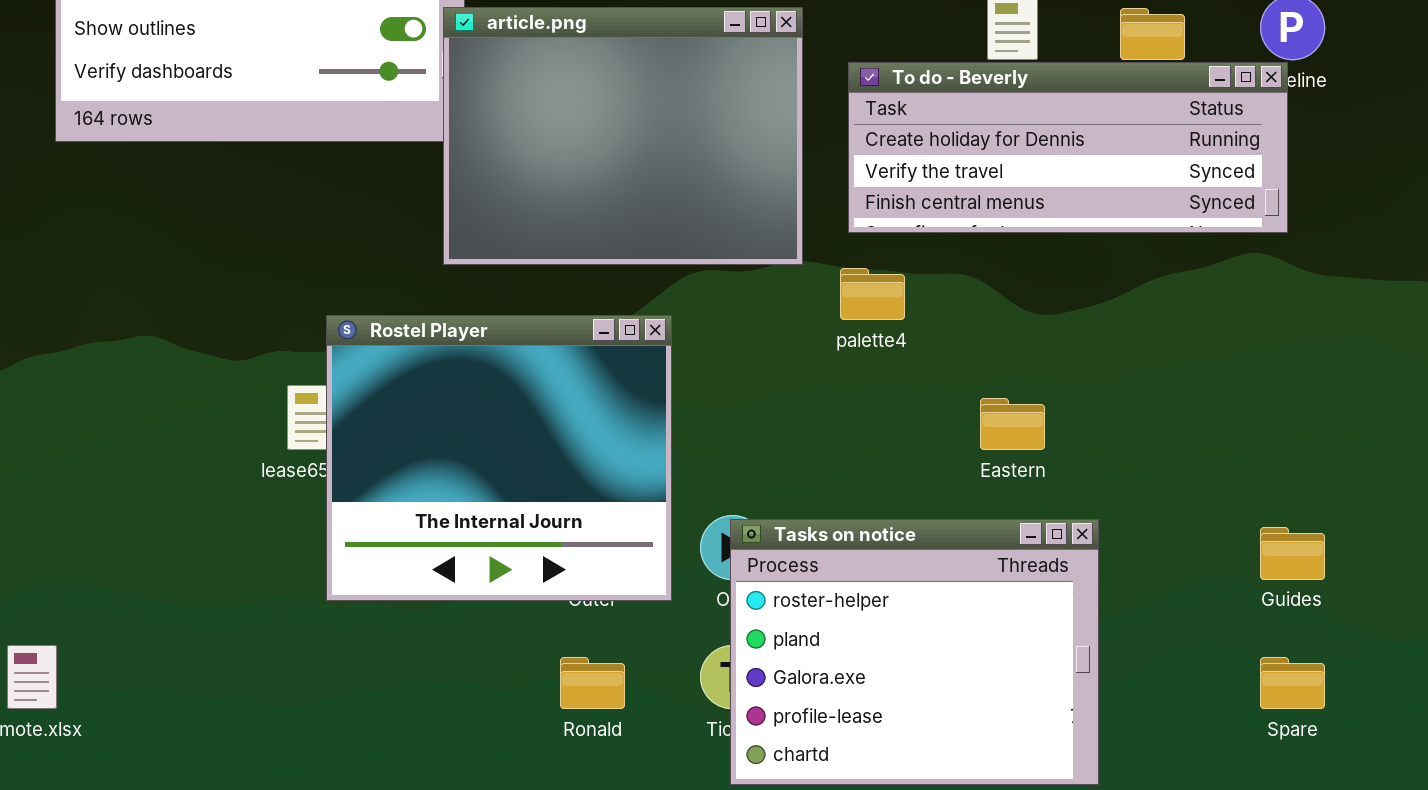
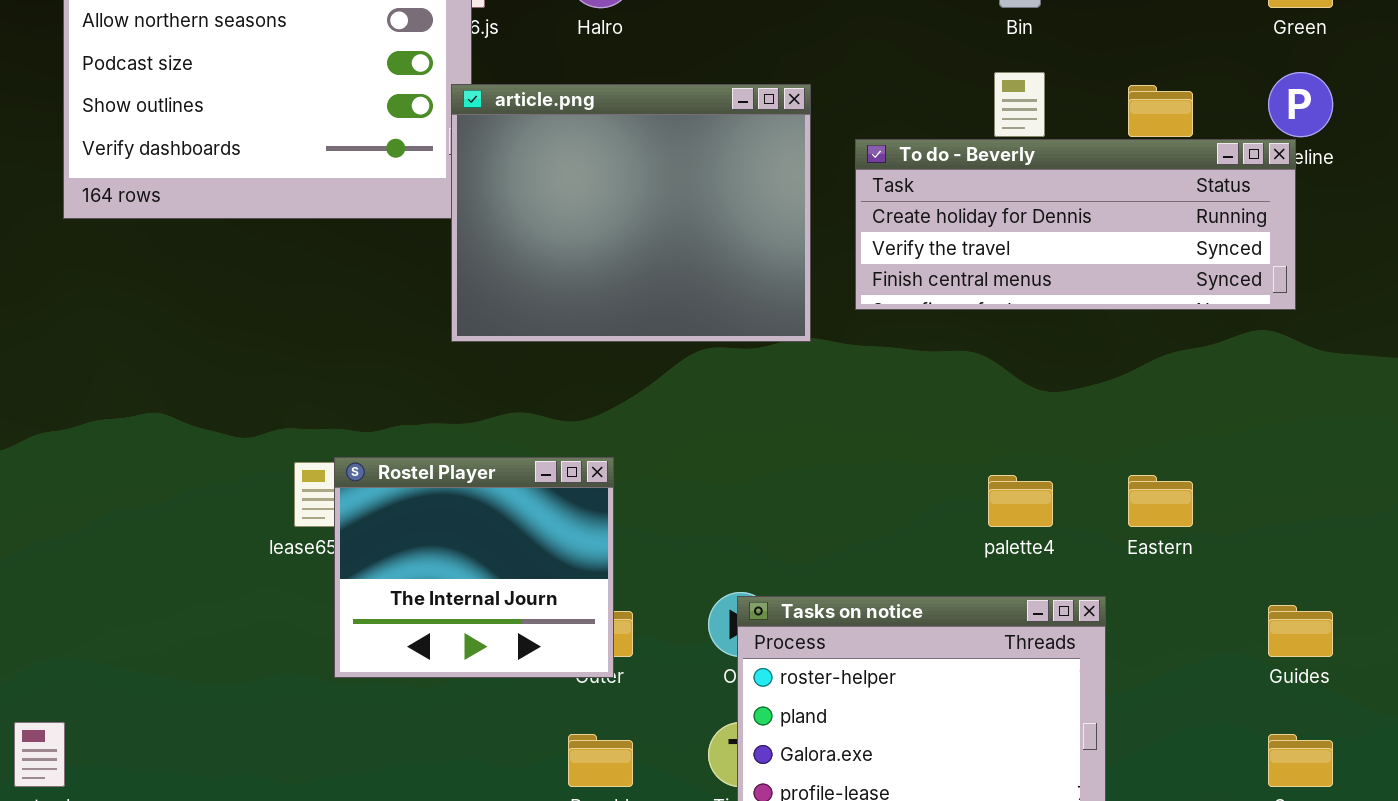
palette4: [840,268,905,320] -> [988,475,1053,527], moved
Rostel Player: [326,315,672,601] -> [334,457,614,678], resized
Eastern: [980,398,1045,450] -> [1128,475,1193,527], moved

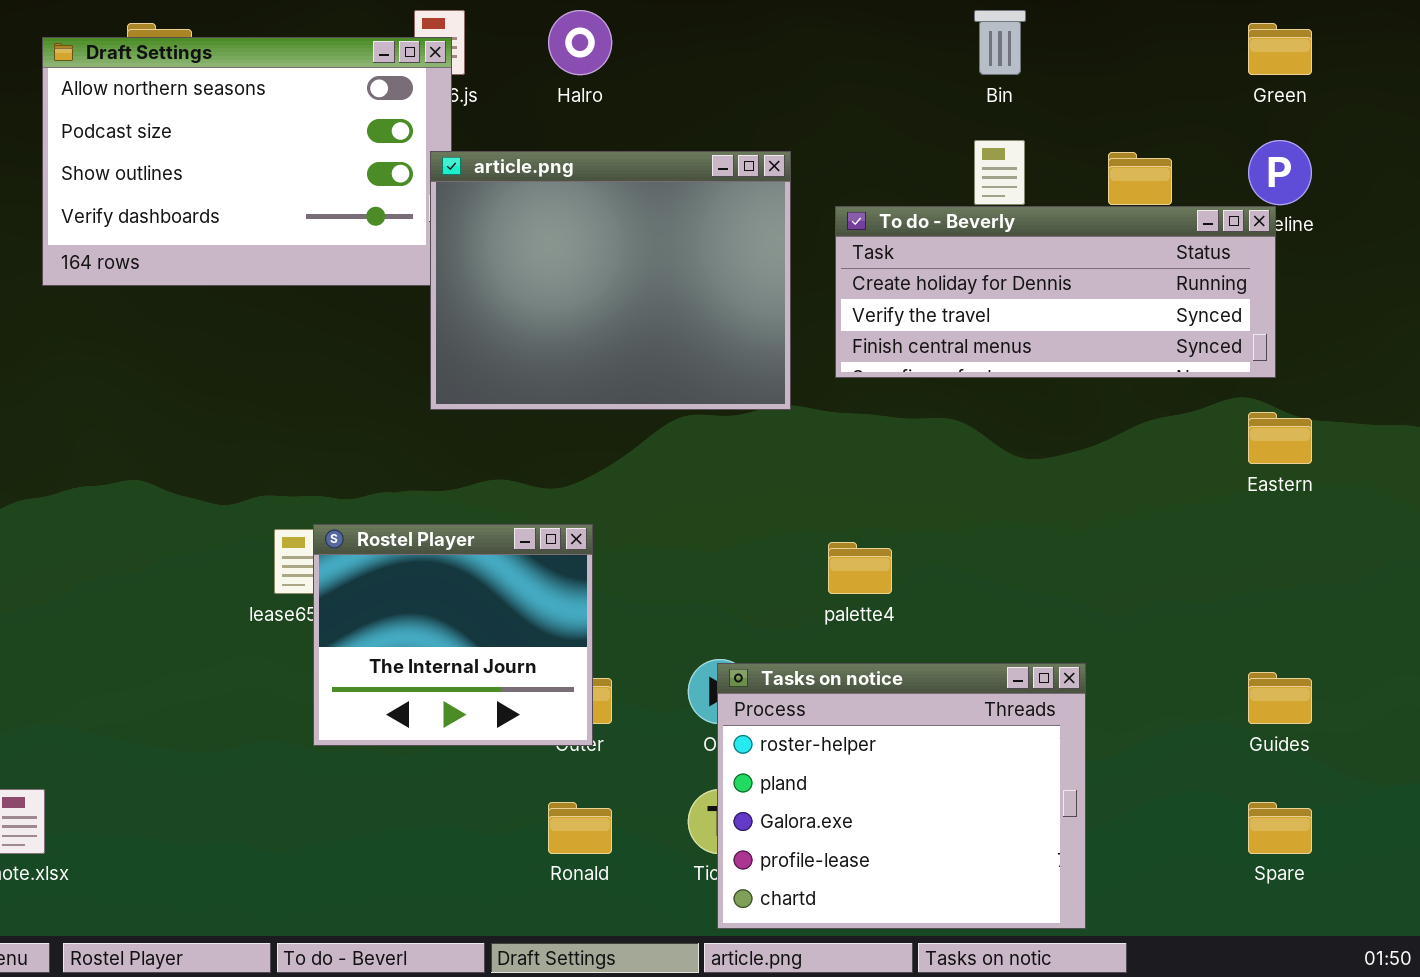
palette4: [988,475,1053,527] -> [828,542,892,594], moved
Eastern: [1128,475,1193,527] -> [1248,412,1312,464], moved

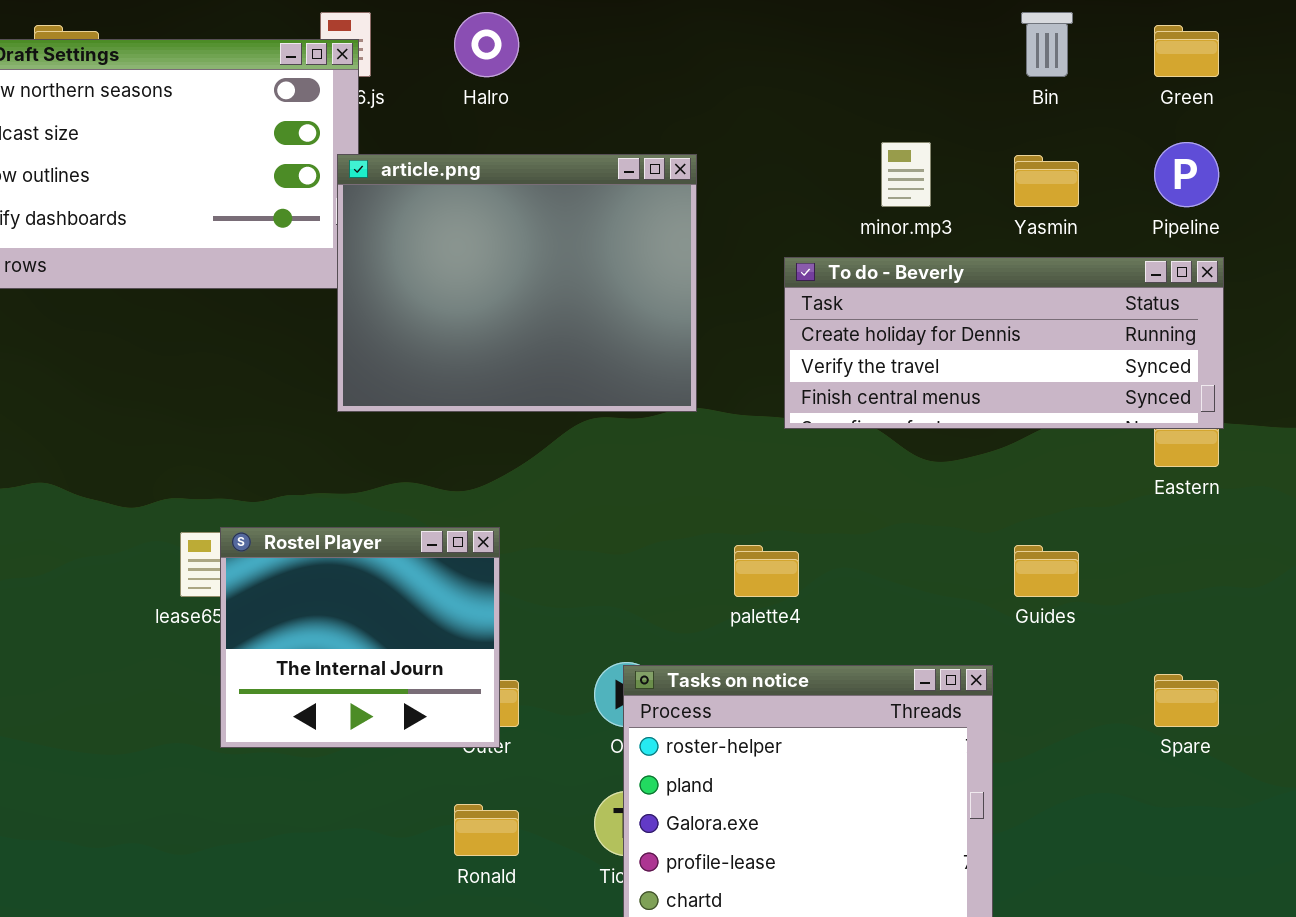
Bin: [974,10,1026,75] -> [1021,12,1073,77], moved
To do - Beverly: [835,206,1276,378] -> [784,257,1224,429], moved
Guides: [1248,672,1312,724] -> [1014,545,1079,597], moved
Spare: [1248,802,1312,854] -> [1154,674,1219,727], moved

